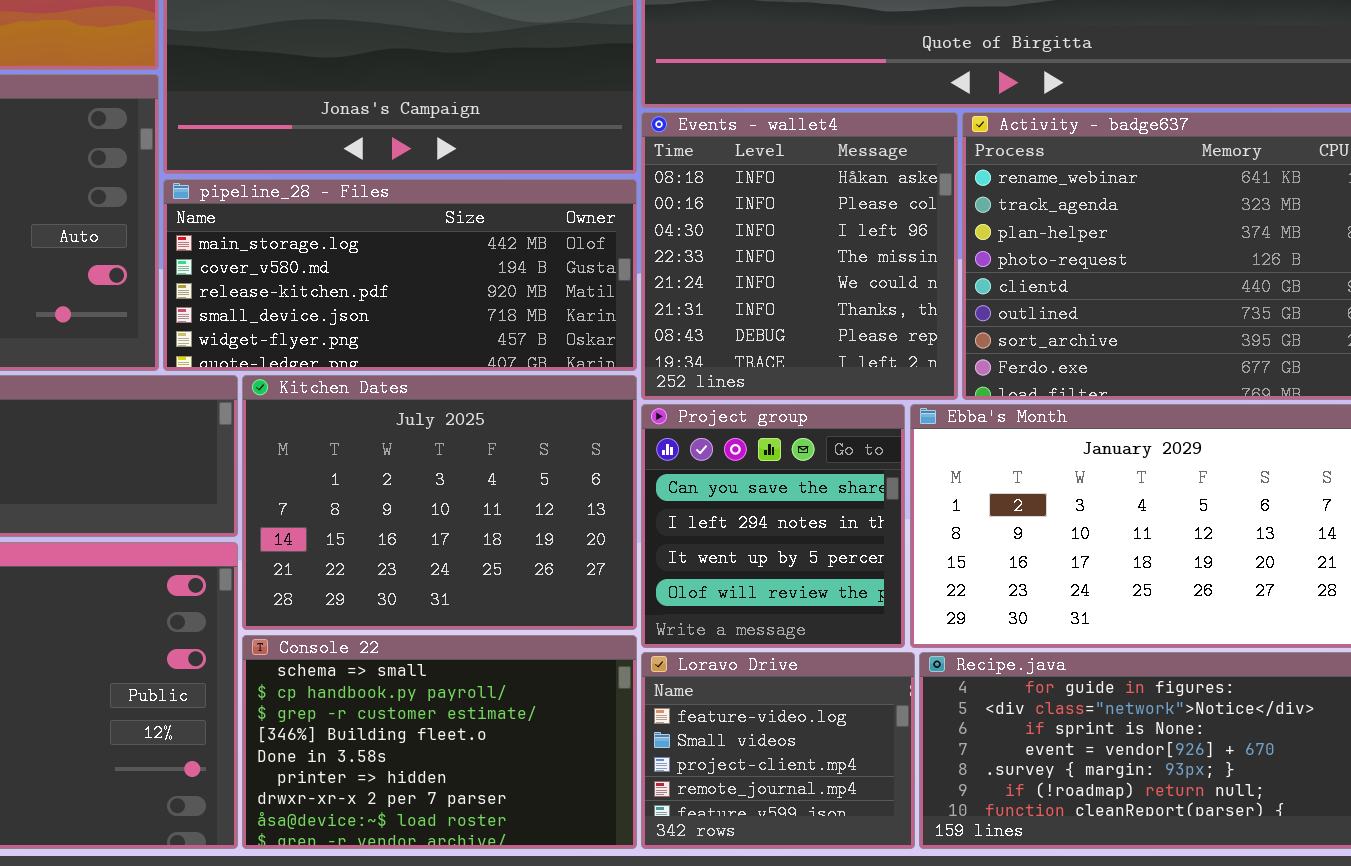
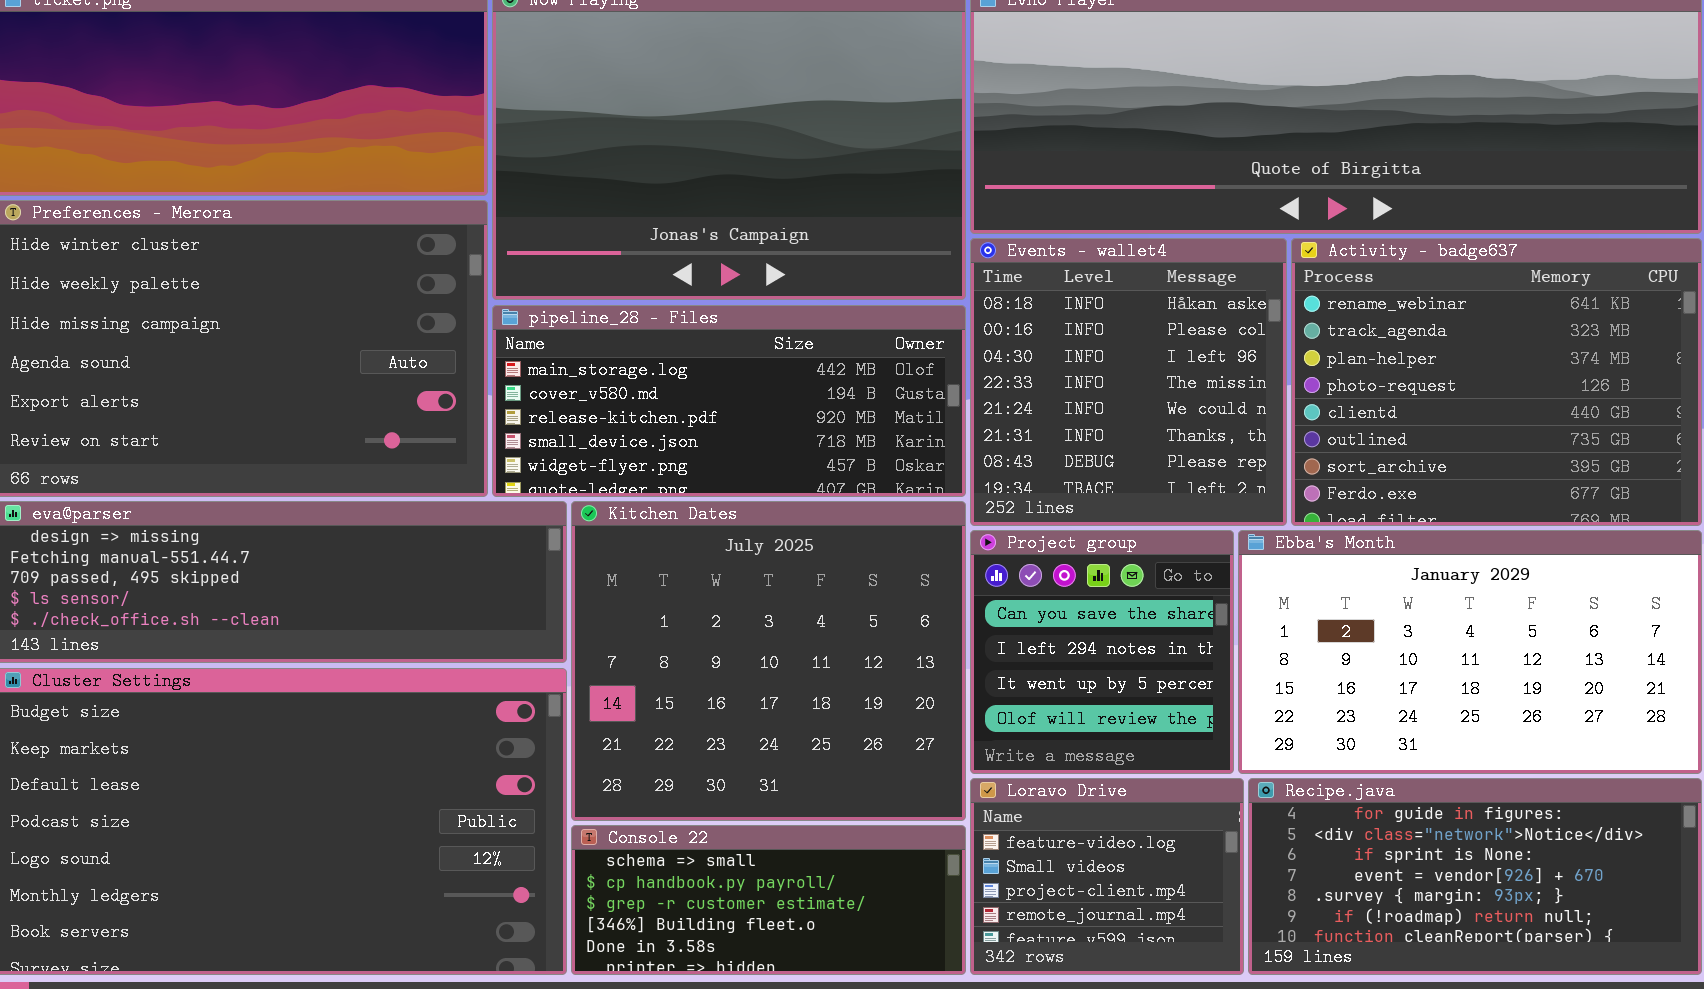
Kitchen Dates: [242,375,637,630] -> [571,501,966,821], resized
Console 22: [242,635,637,849] -> [571,825,966,975], resized

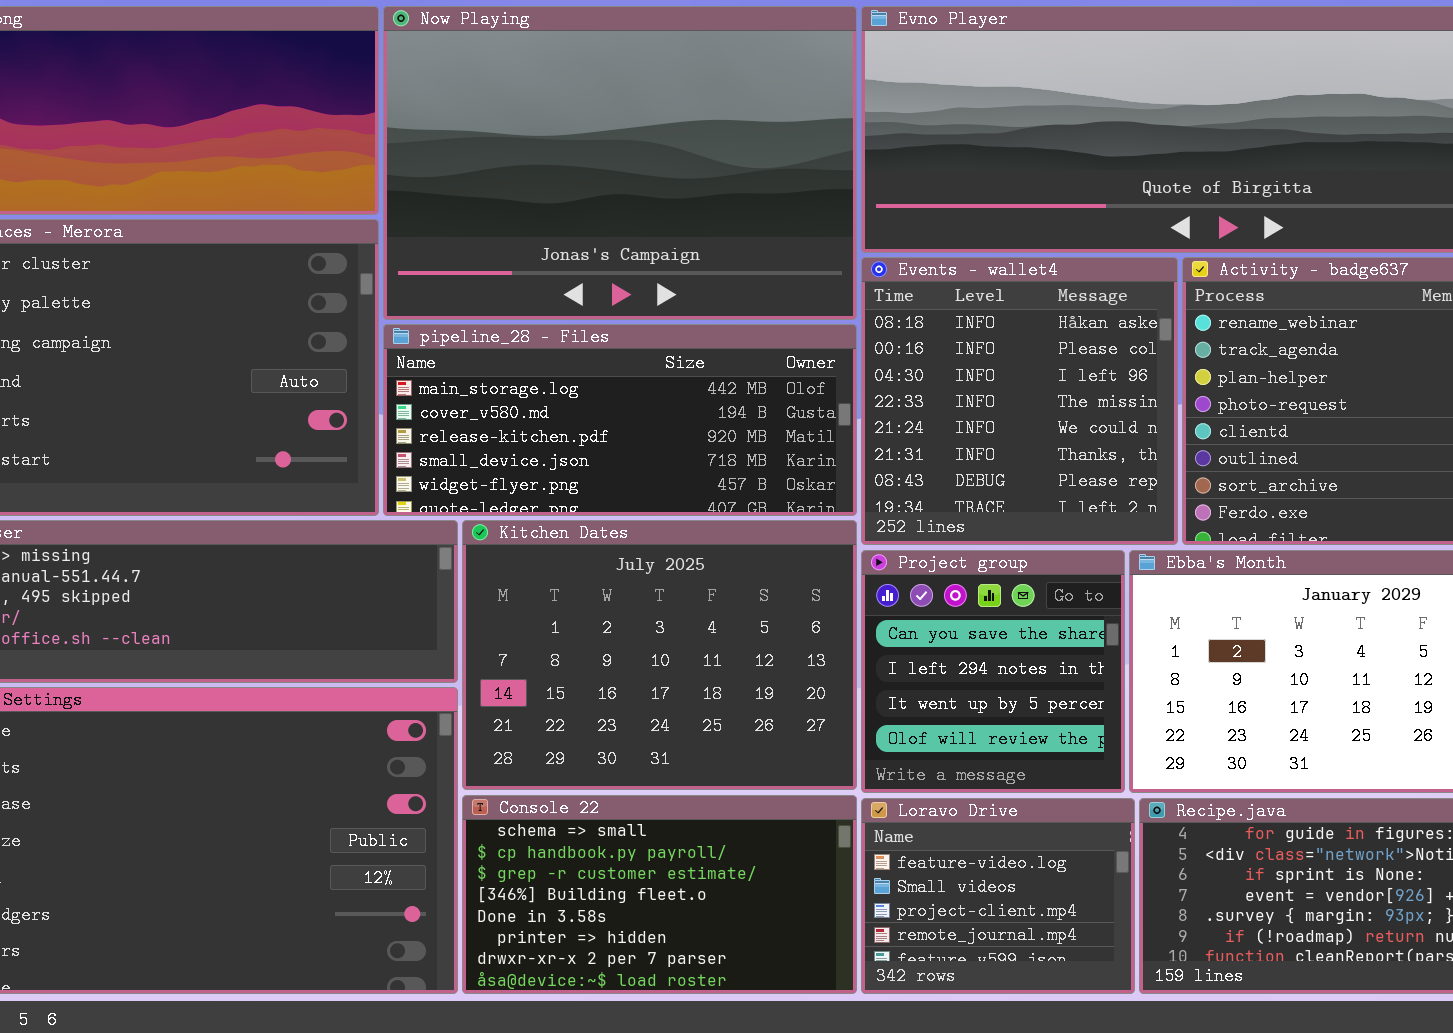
Kitchen Dates: [571,501,966,821] -> [462,520,857,790], resized
Console 22: [571,825,966,975] -> [462,795,857,994], resized

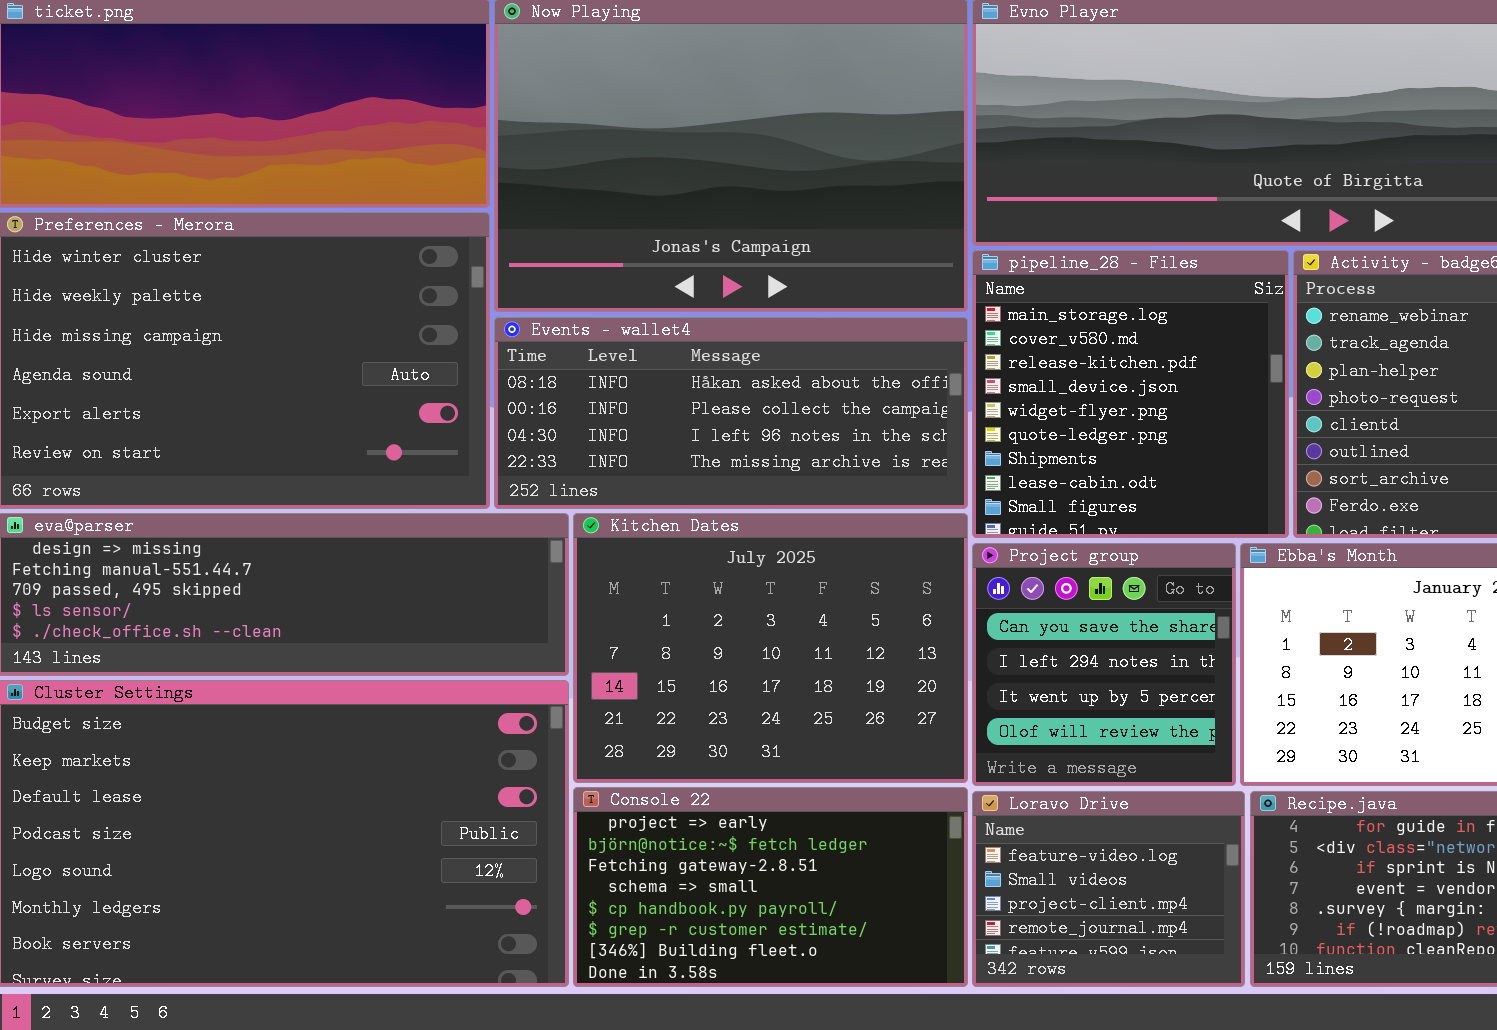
Events - wallet4: [861,257,1178,545] -> [494,317,968,509], moved, resized
pipeline_28 - Files: [383,324,857,516] -> [972,250,1289,538], moved, resized
Console 22: [462,795,857,994] -> [573,787,968,987], scrolled up 3 rows

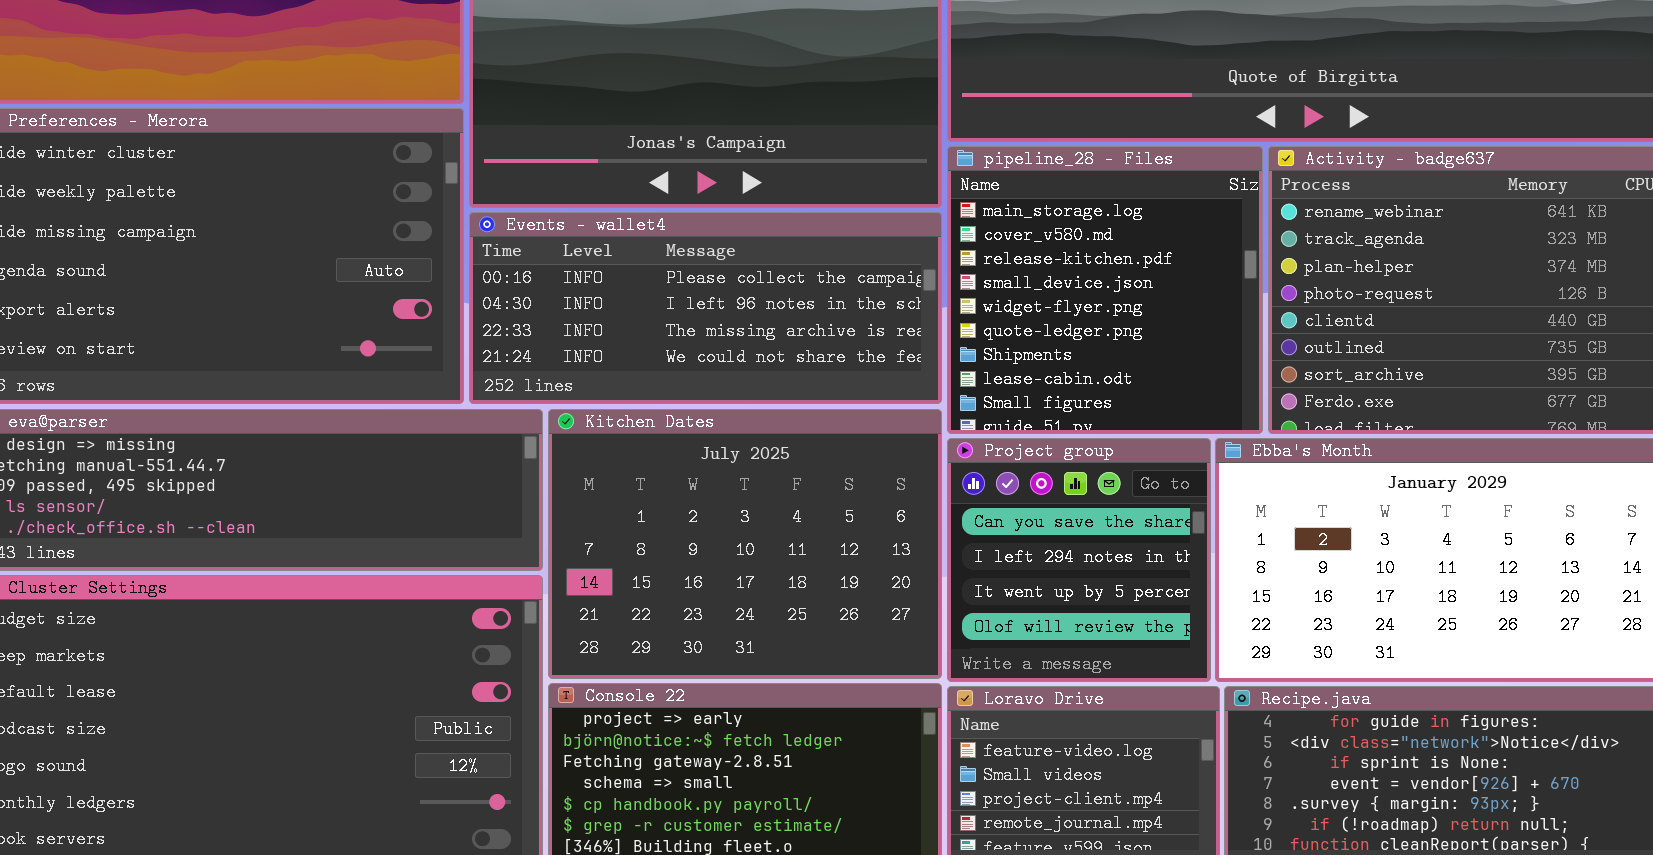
Events - wallet4: [494,317,968,509] -> [469,212,942,404], scrolled down 1 row

